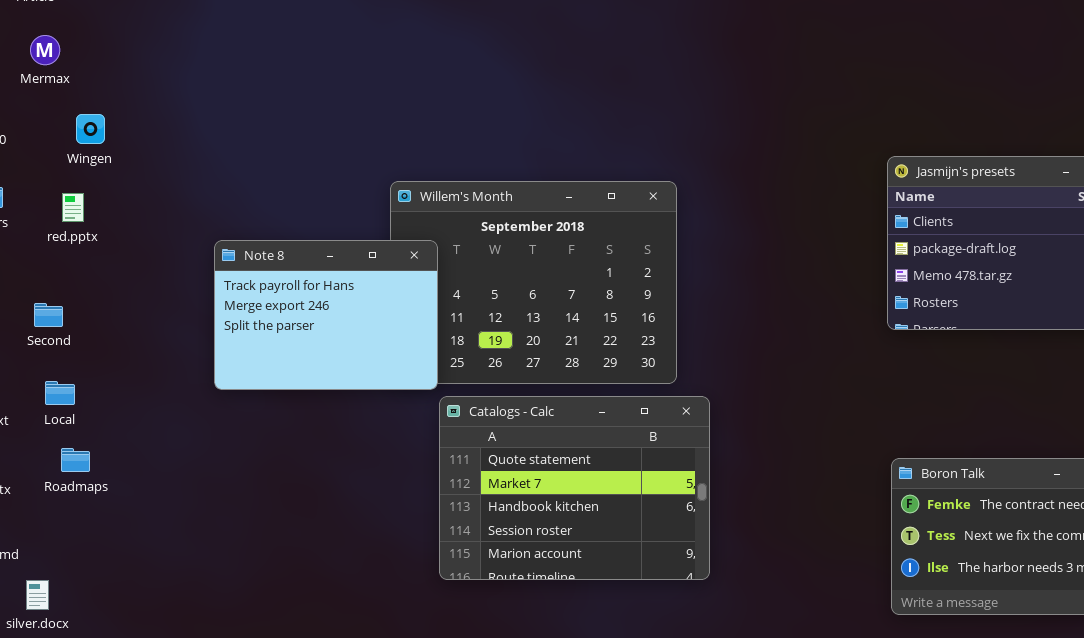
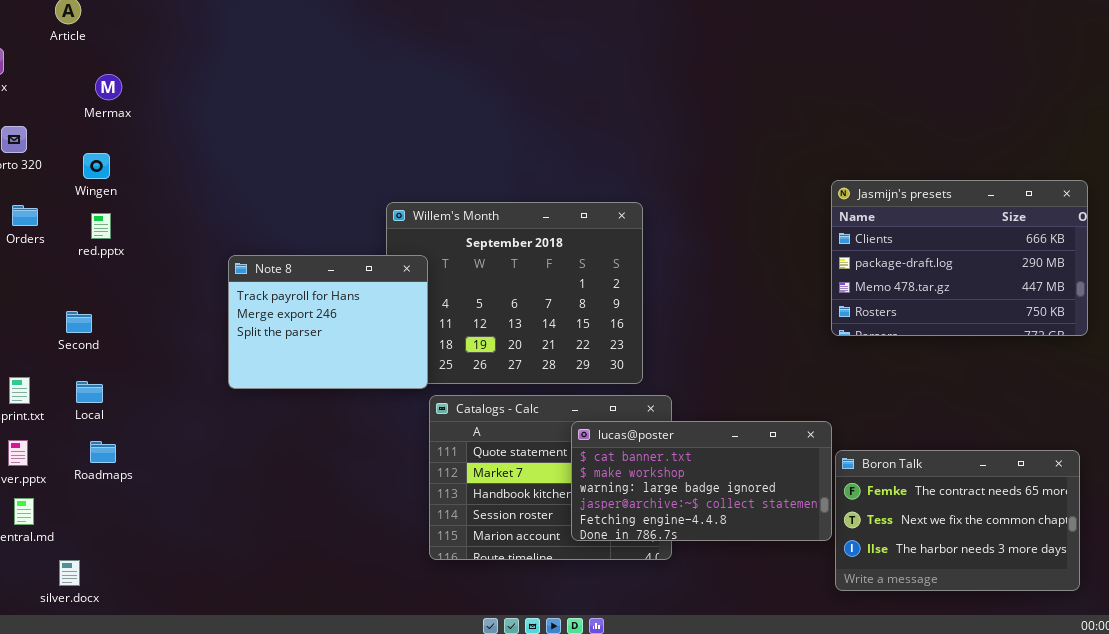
Mermax: [30,35,60,65] -> [95,74,122,100], moved
Wingen: [76,114,105,144] -> [83,153,110,179], moved
lucas@poster: none -> [571,421,832,541], opened

